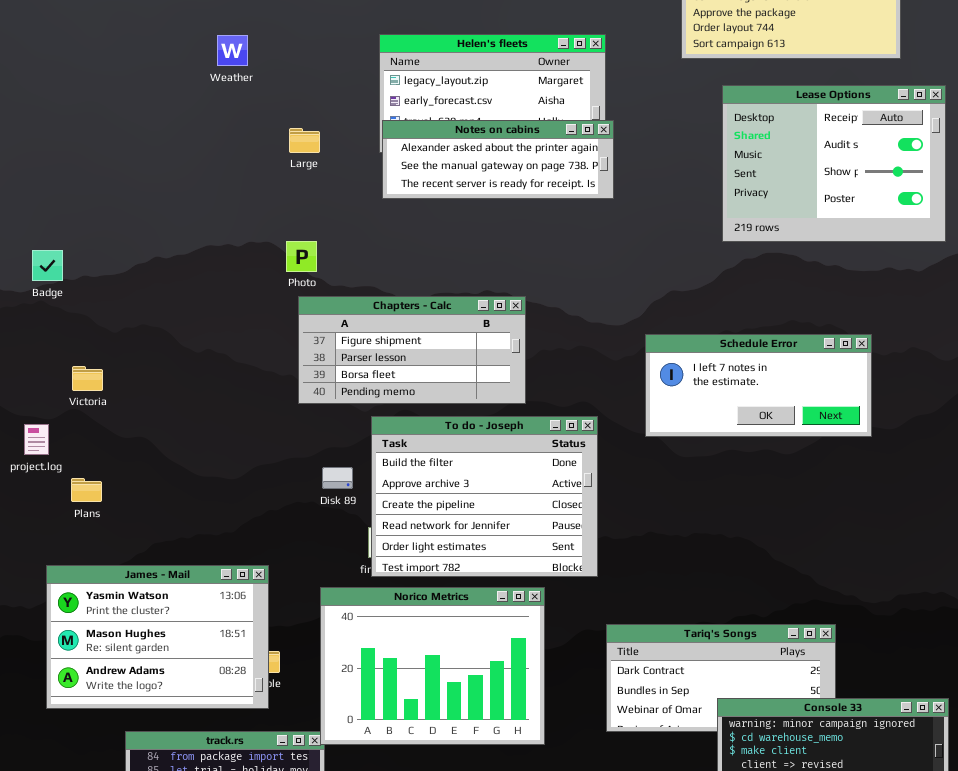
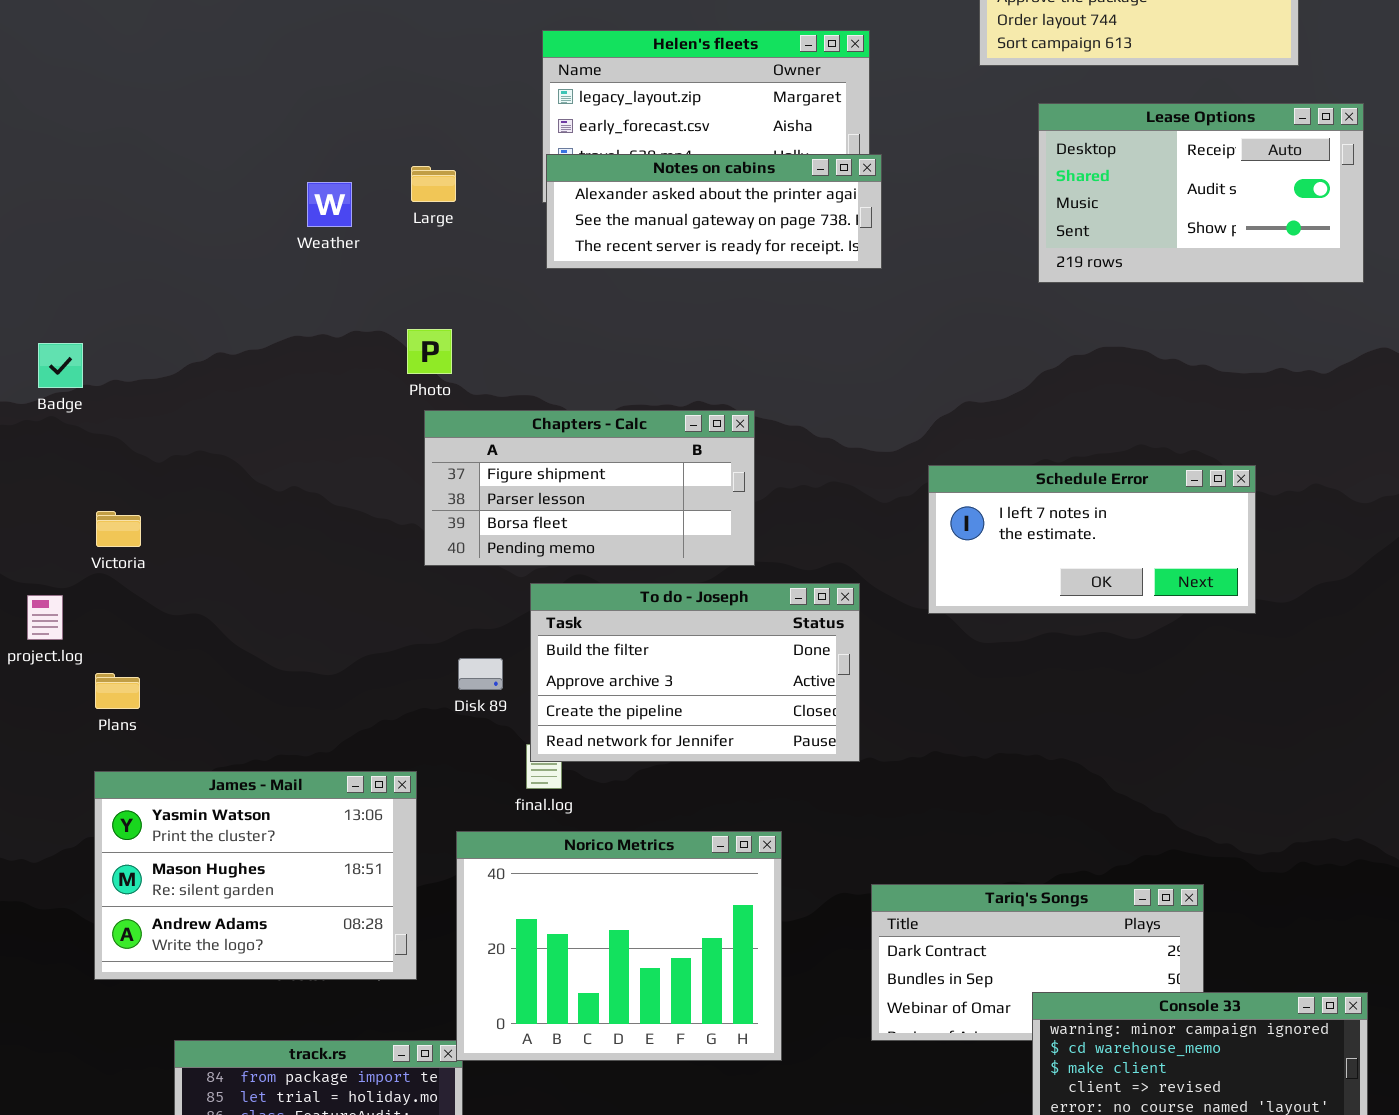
Weather: [217,35,248,66] -> [307,182,352,227], moved
Lease Options: [722,85,946,242] -> [1038,103,1364,283], resized
To do - Joseph: [371,416,598,577] -> [530,583,860,762], resized
James - Mail: [46,565,269,709] -> [94,771,417,980], moved

